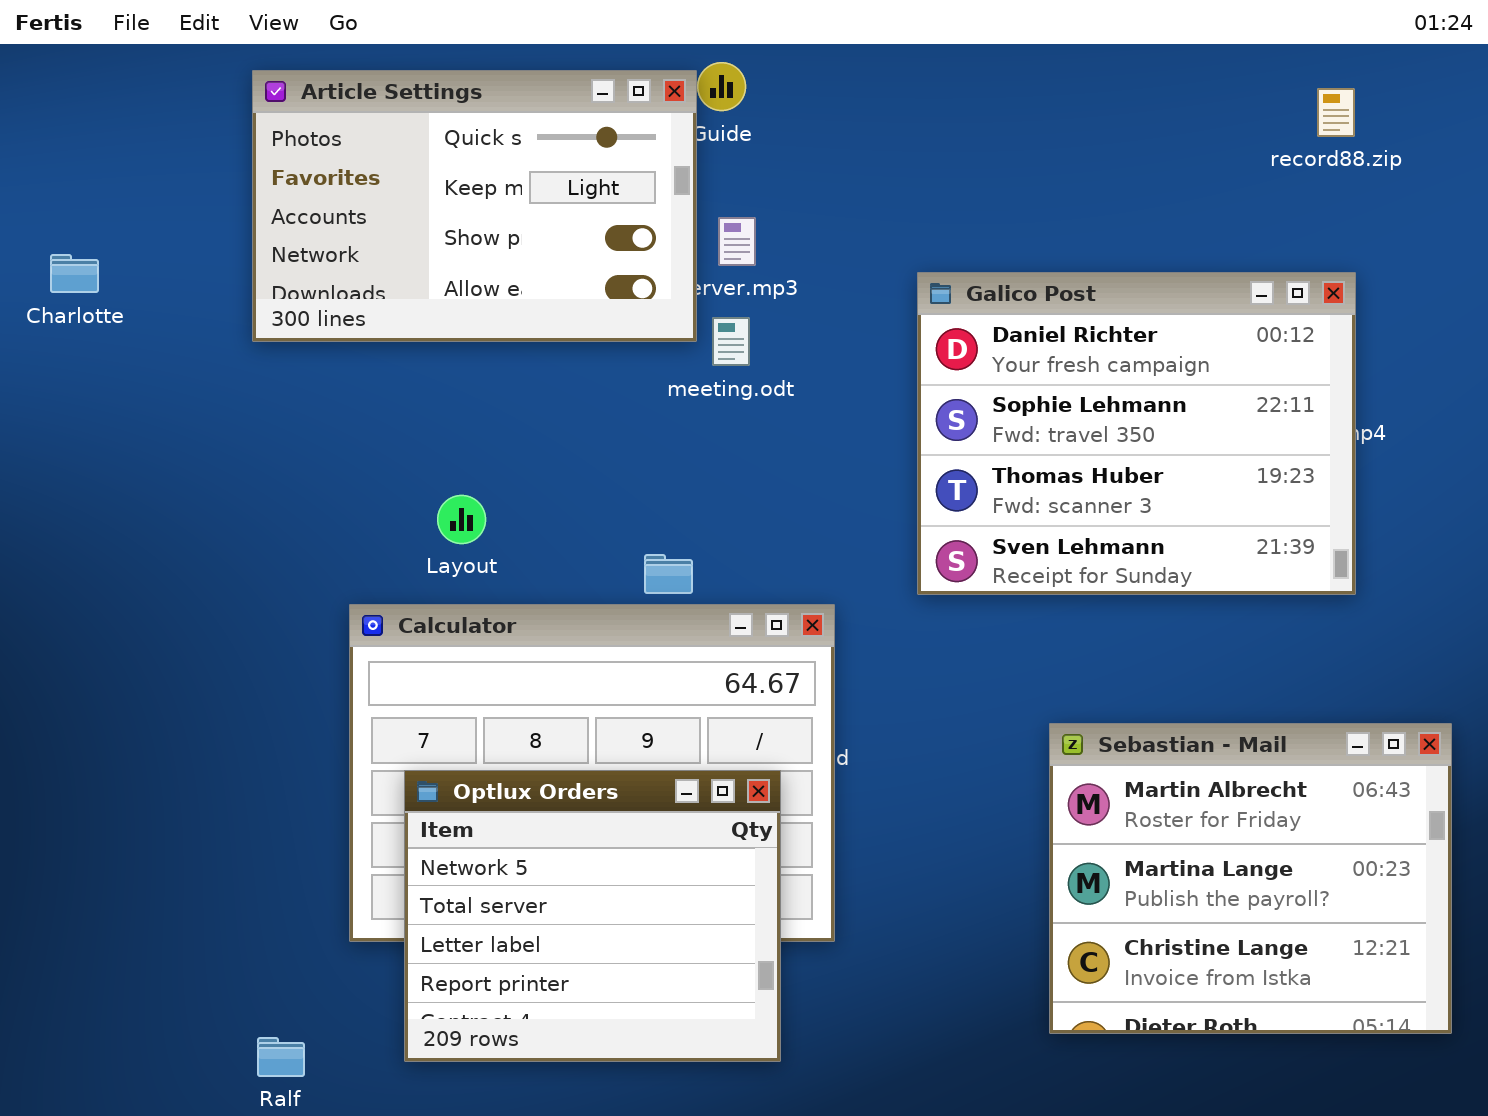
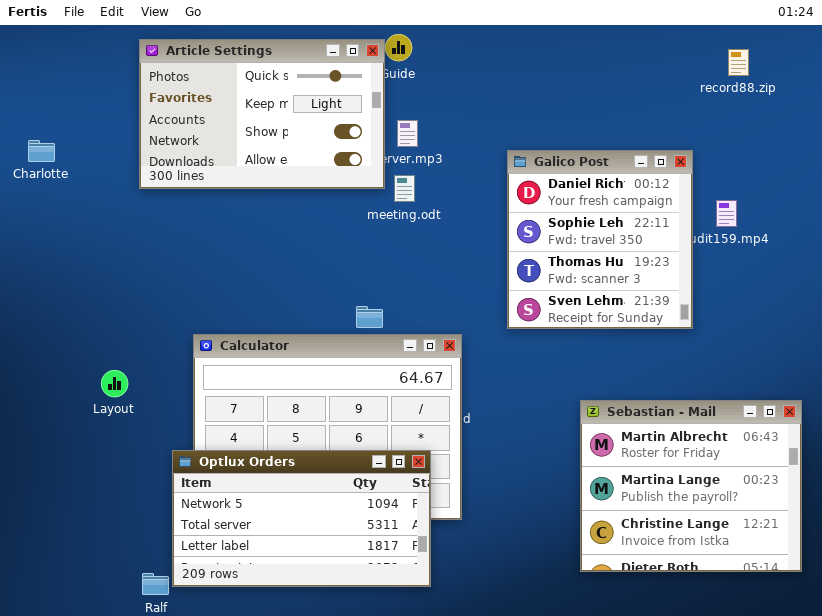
Galico Post: [917,272,1356,595] -> [507,150,693,329], resized
Layout: [437,495,486,544] -> [101,370,128,397], moved
Optlux Orders: [404,770,781,1062] -> [172,450,431,587], resized

